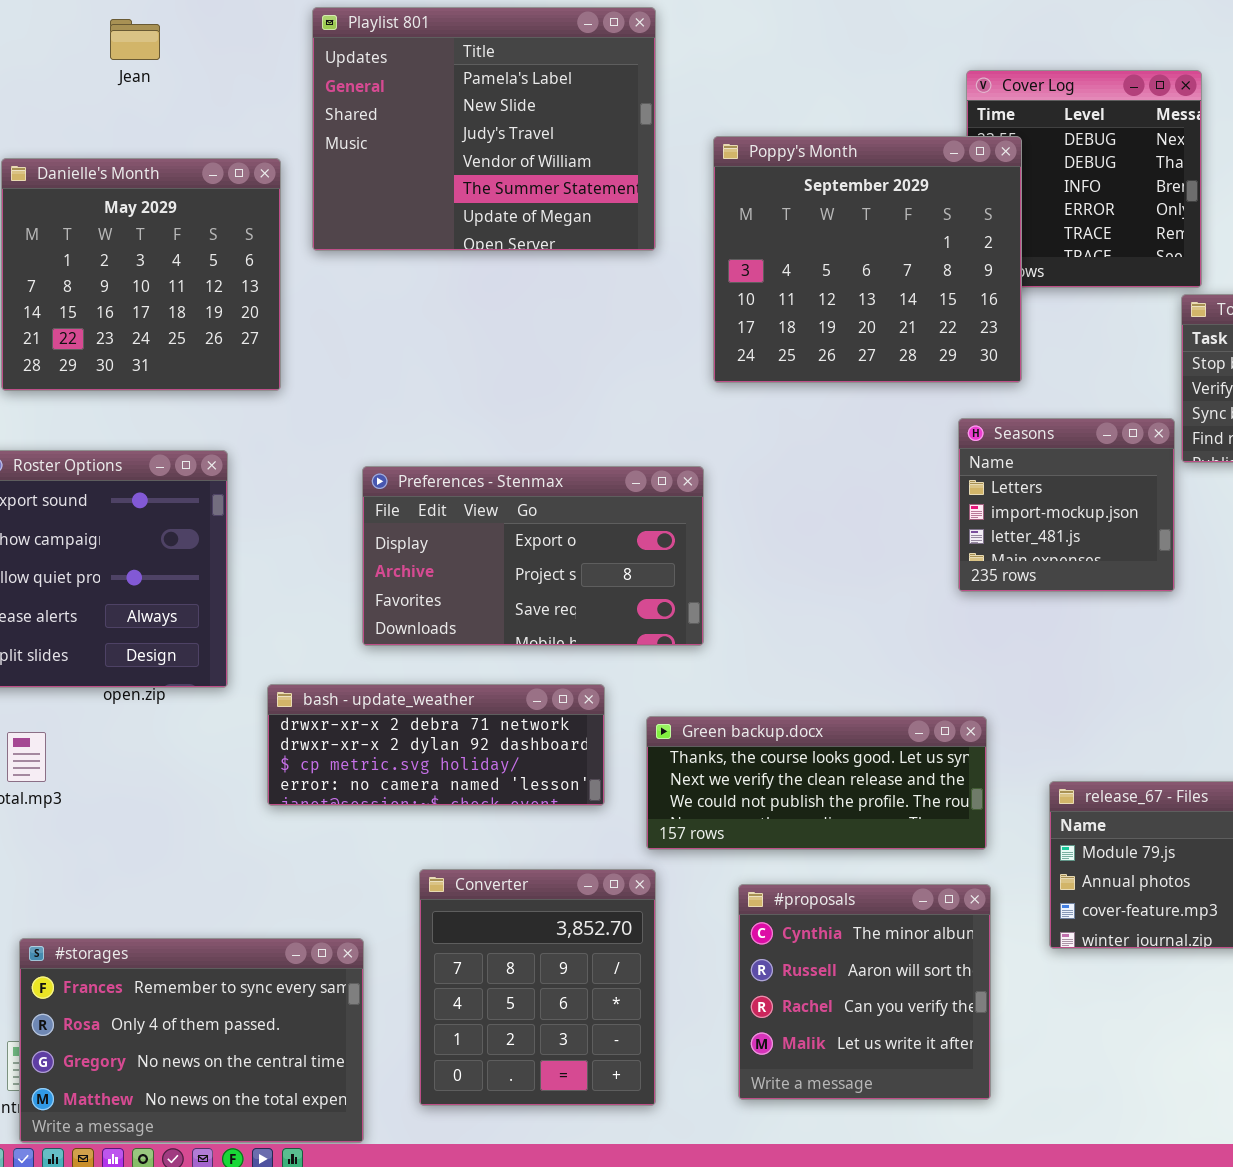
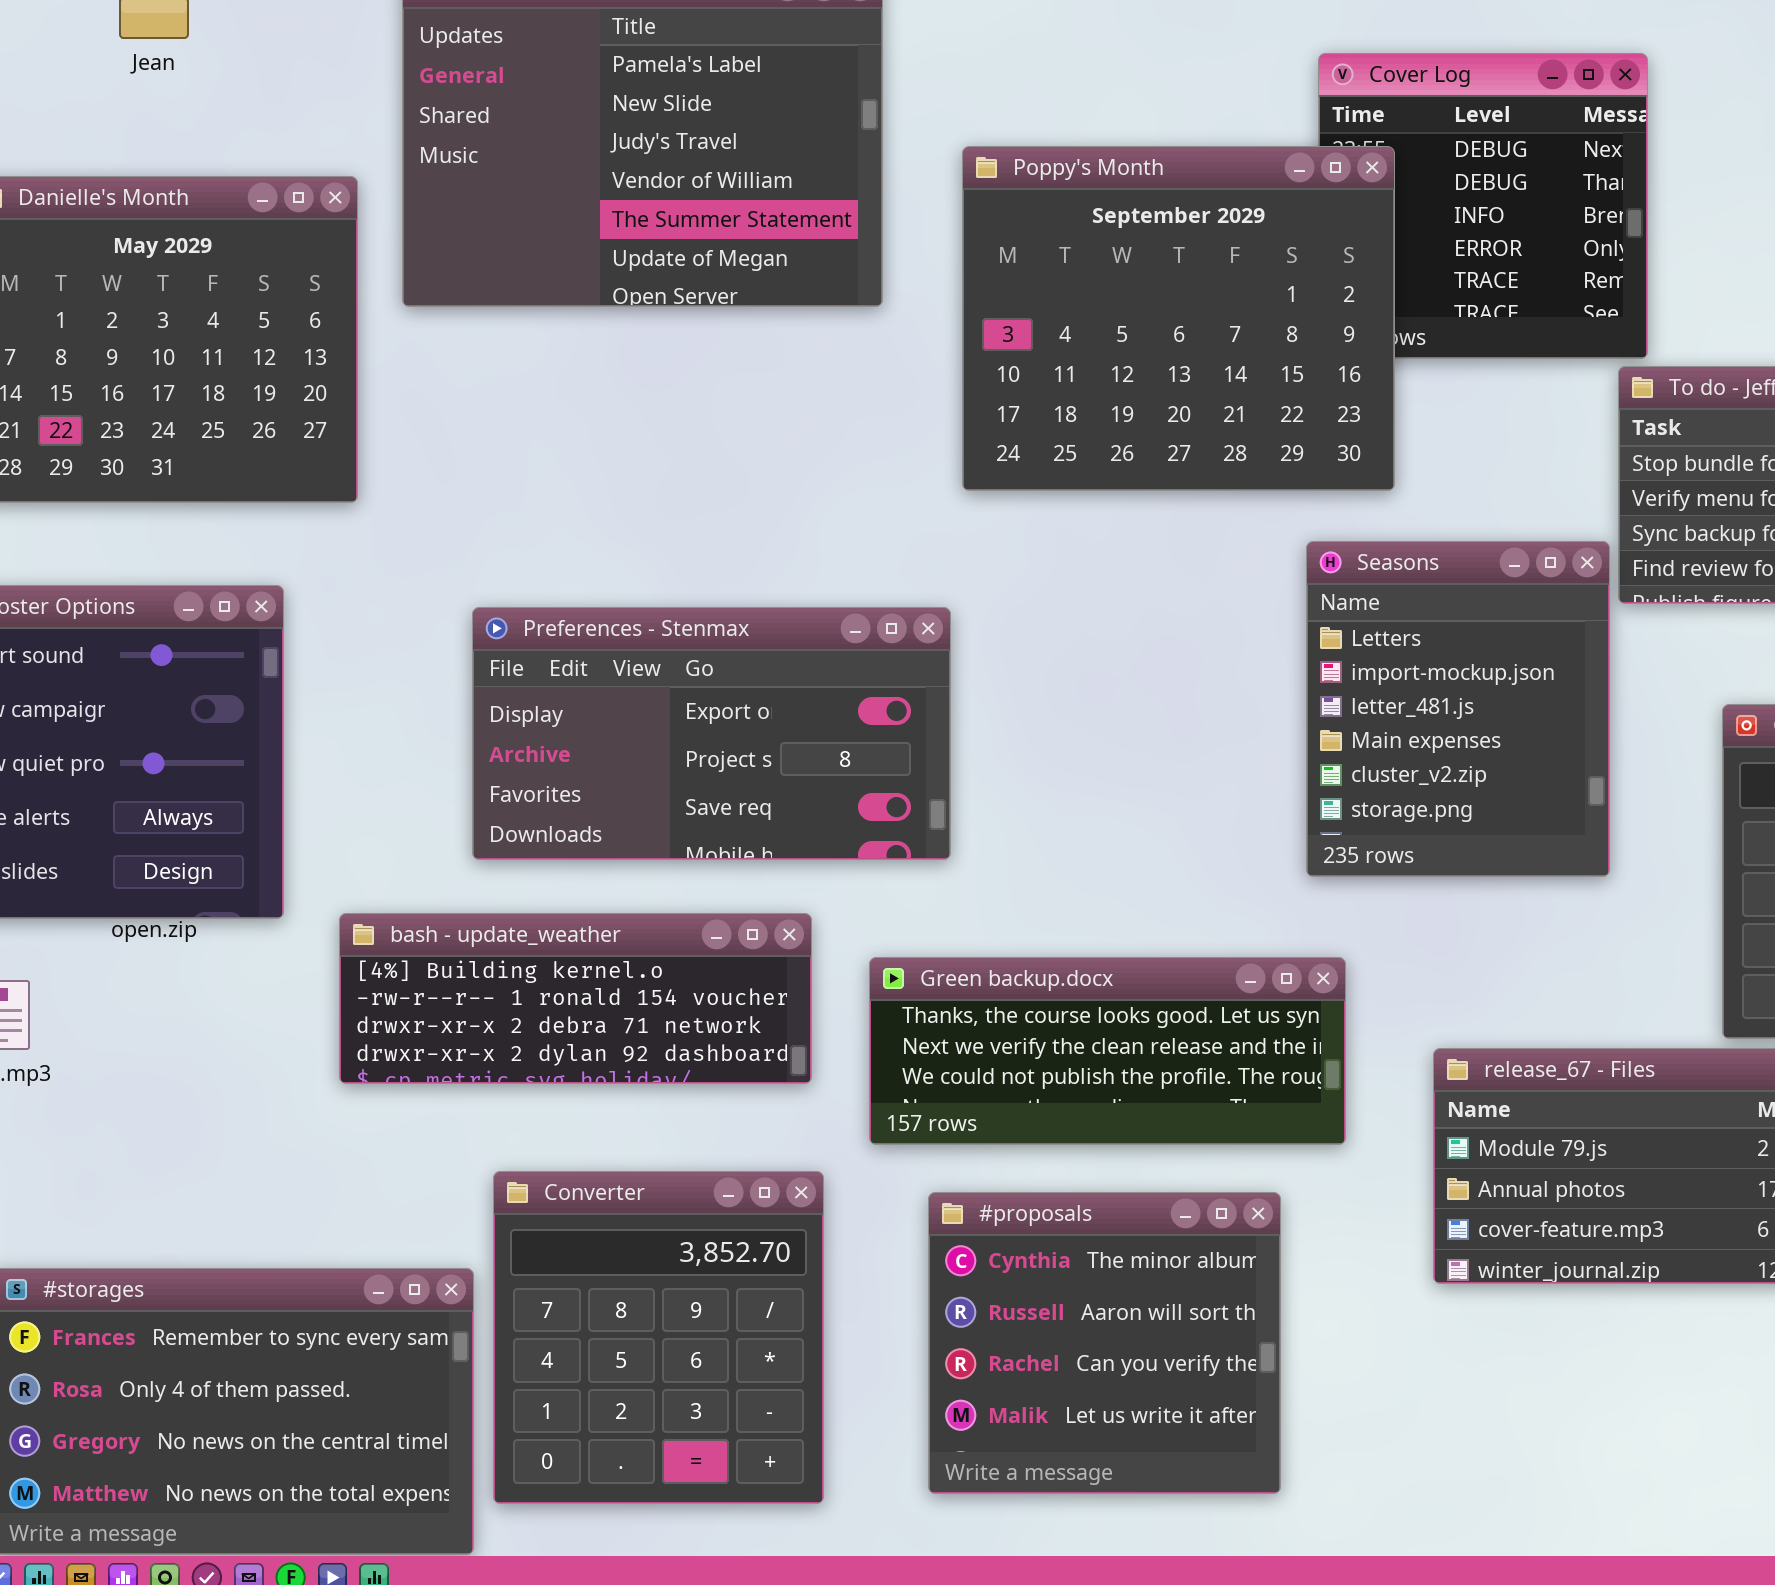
Seasons: [958,418,1175,592] -> [1306,541,1610,877], resized
bash - update_weather: [267,684,605,806] -> [339,913,812,1084], scrolled up 2 rows
Converter: [419,869,656,1106] -> [493,1171,824,1504], moved
#proposals: [738,884,991,1100] -> [928,1192,1281,1494], moved

